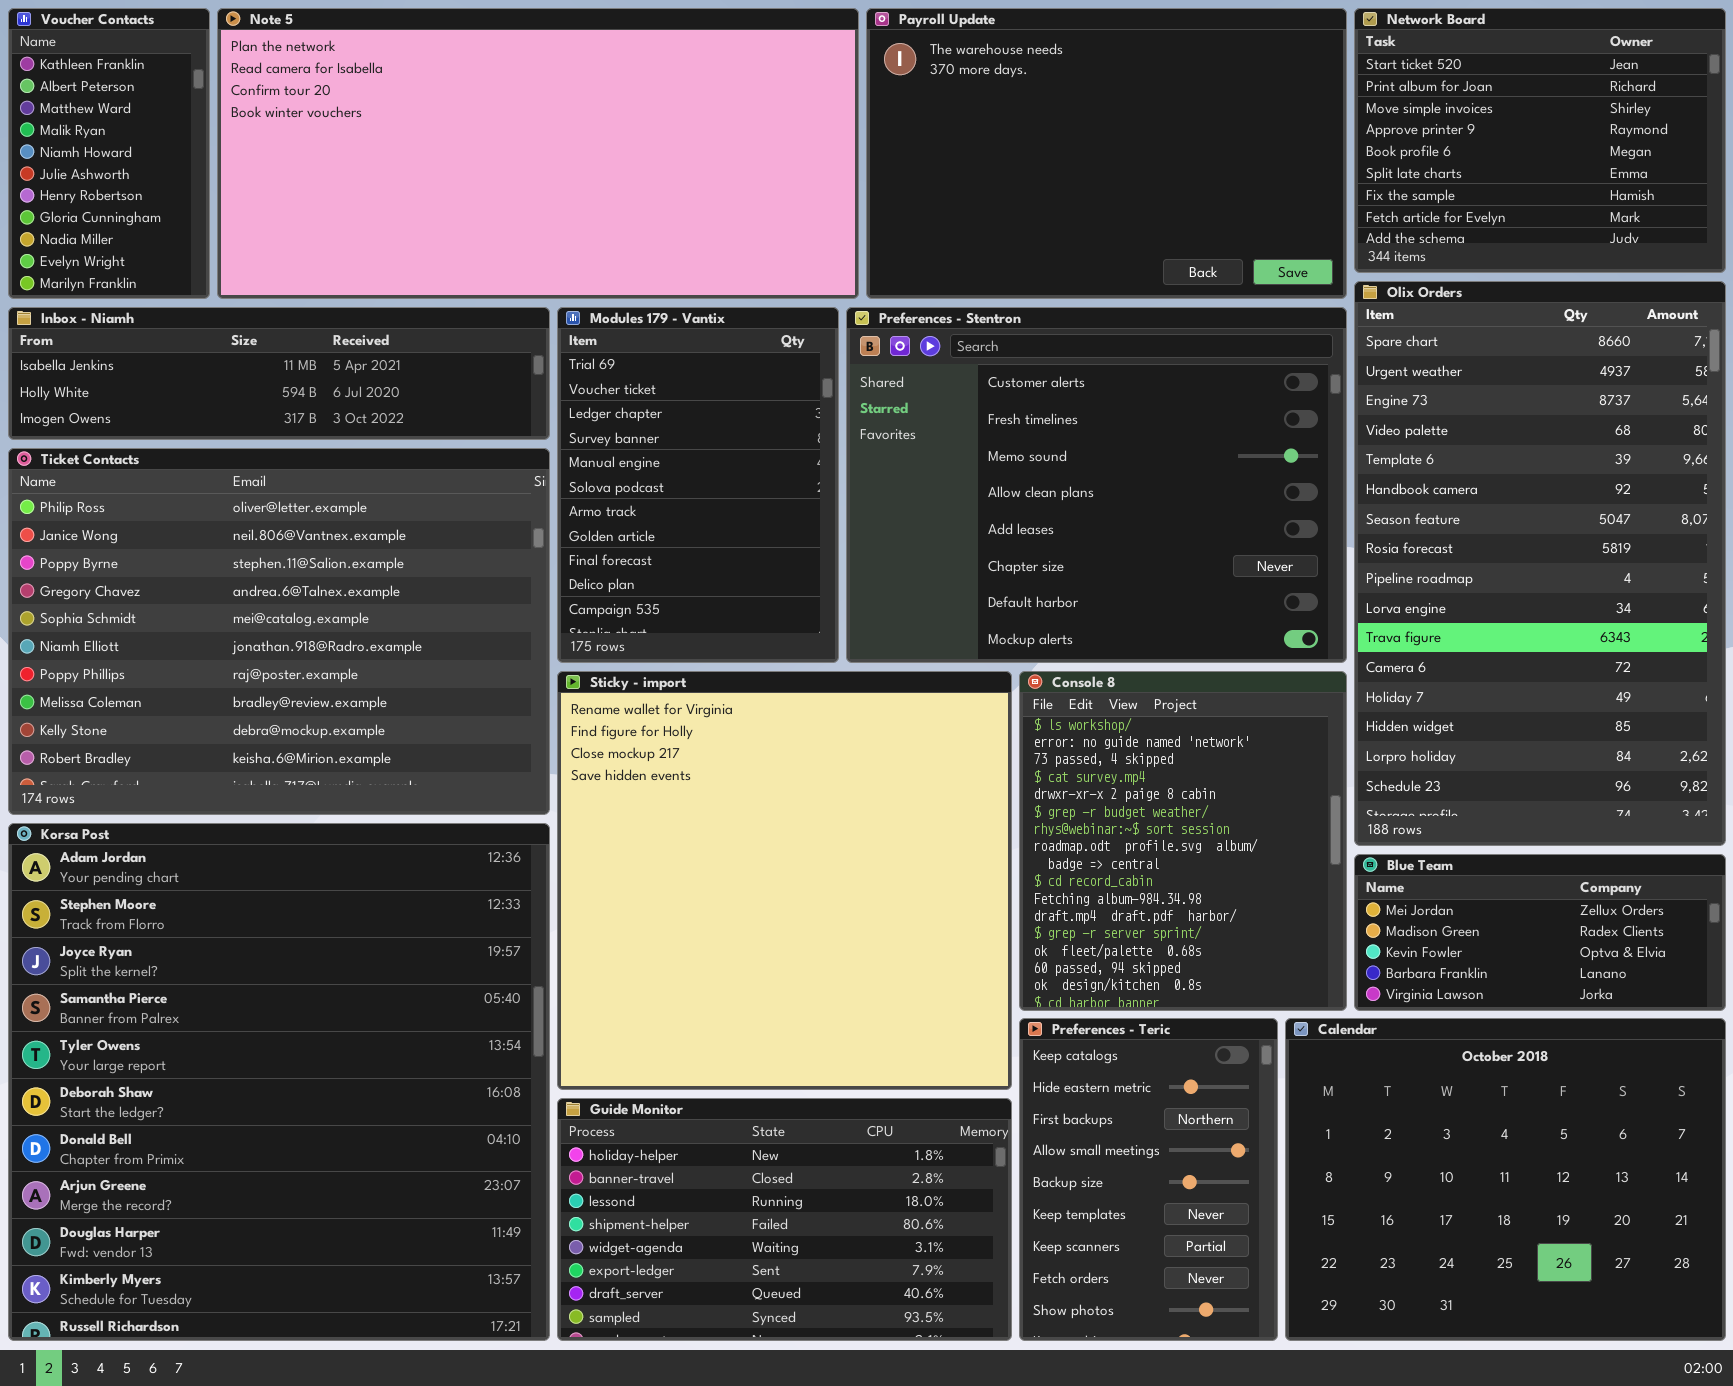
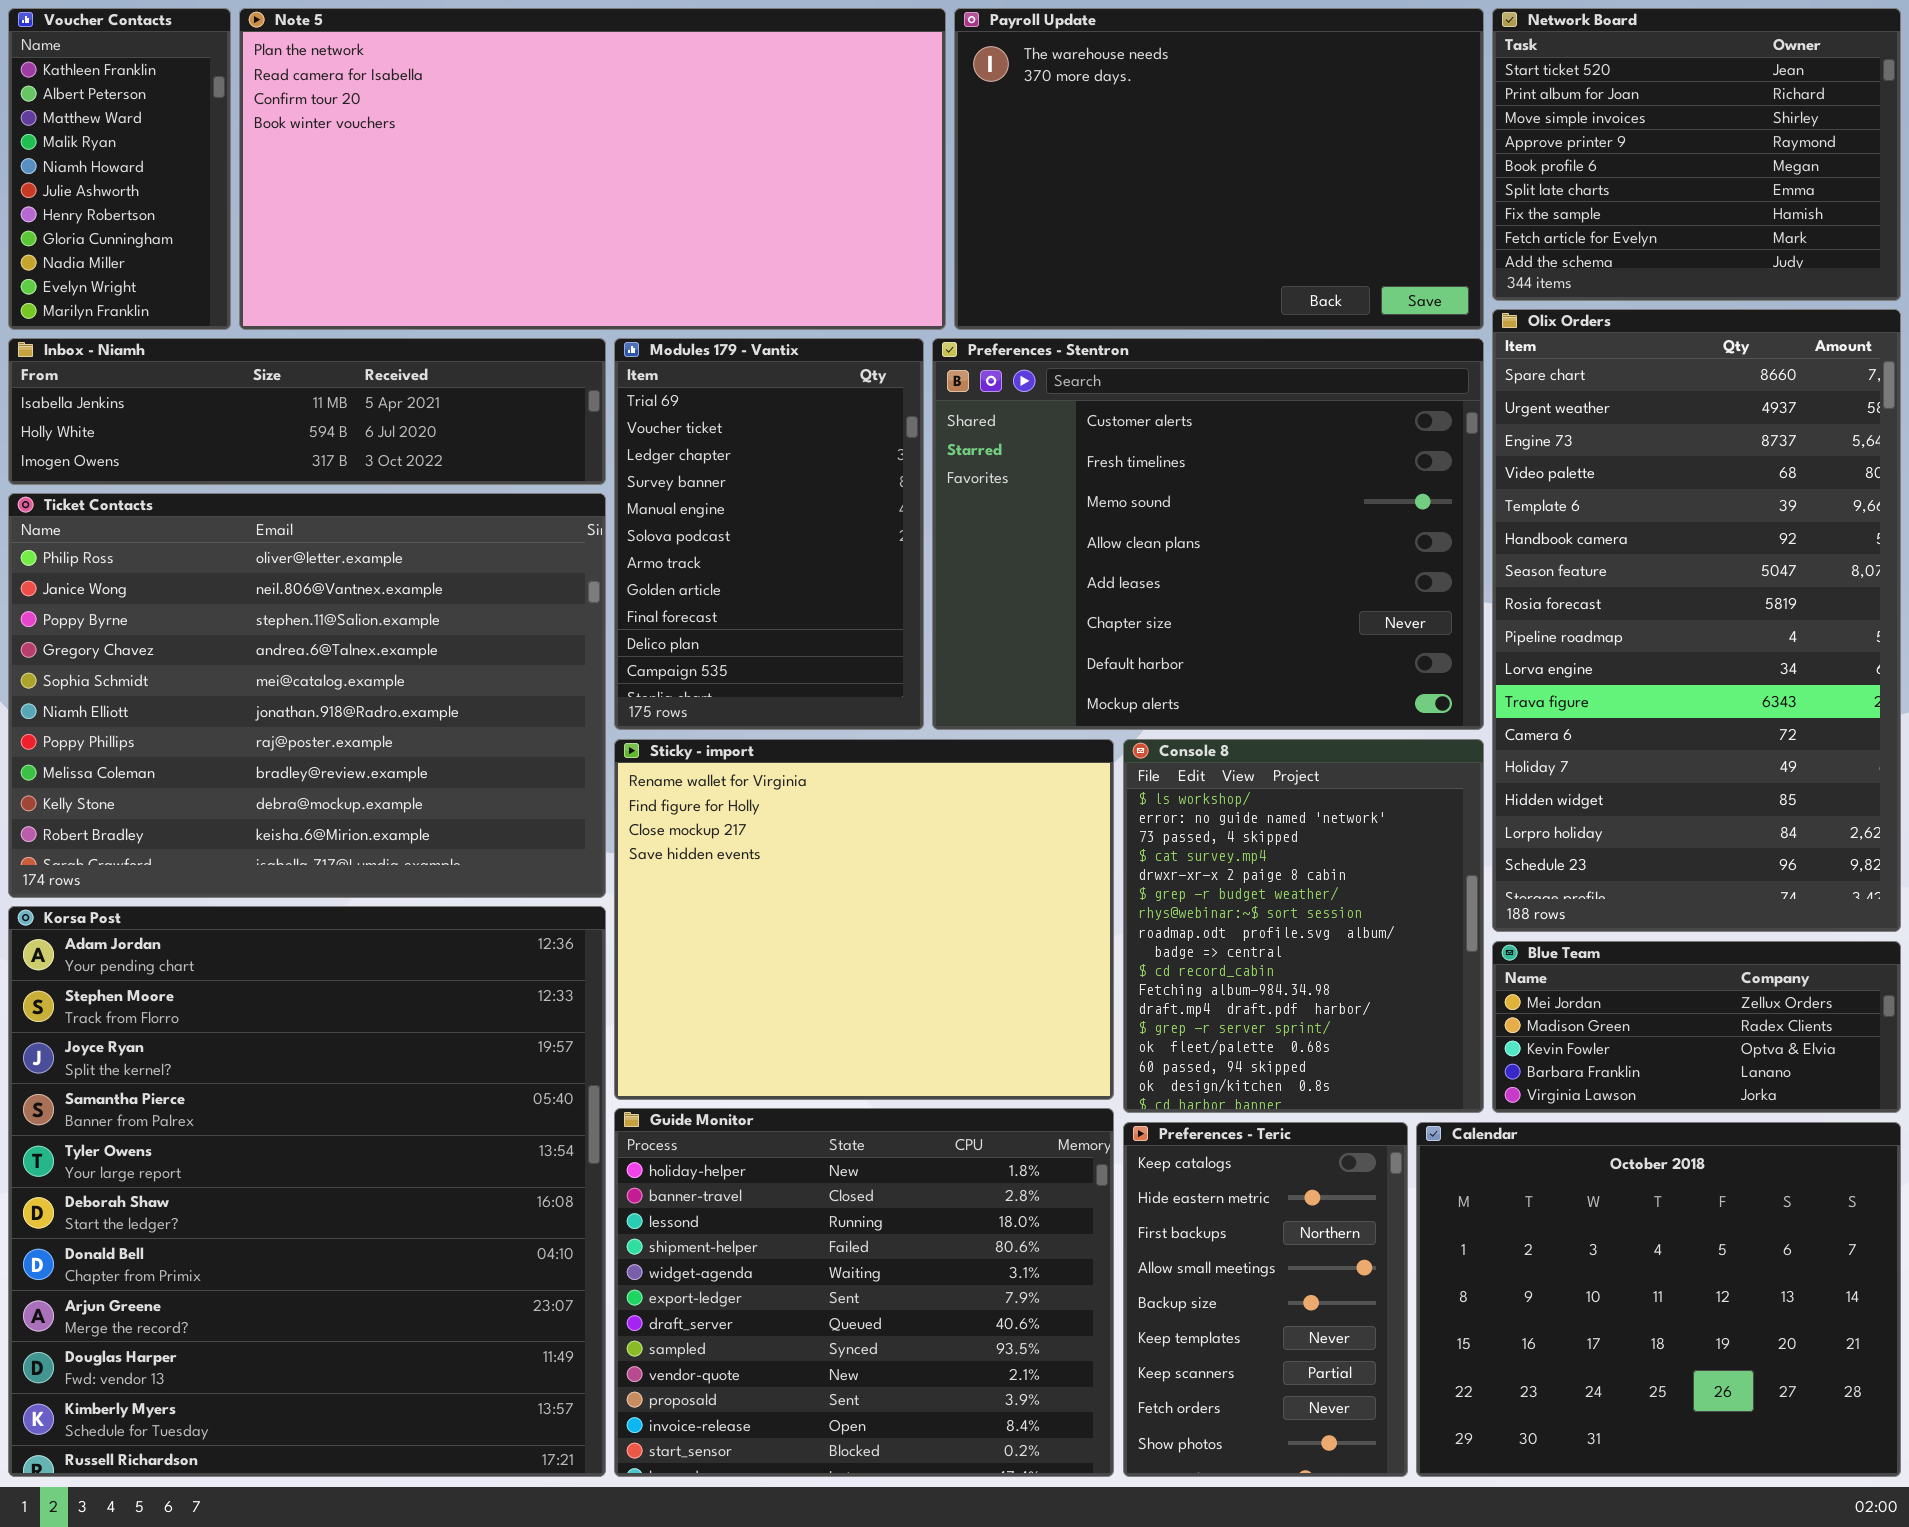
Sticky - import: [557,671,1012,1090] -> [614,739,1114,1100], resized
Guide Monitor: [557,1098,1012,1341] -> [614,1108,1114,1477], resized

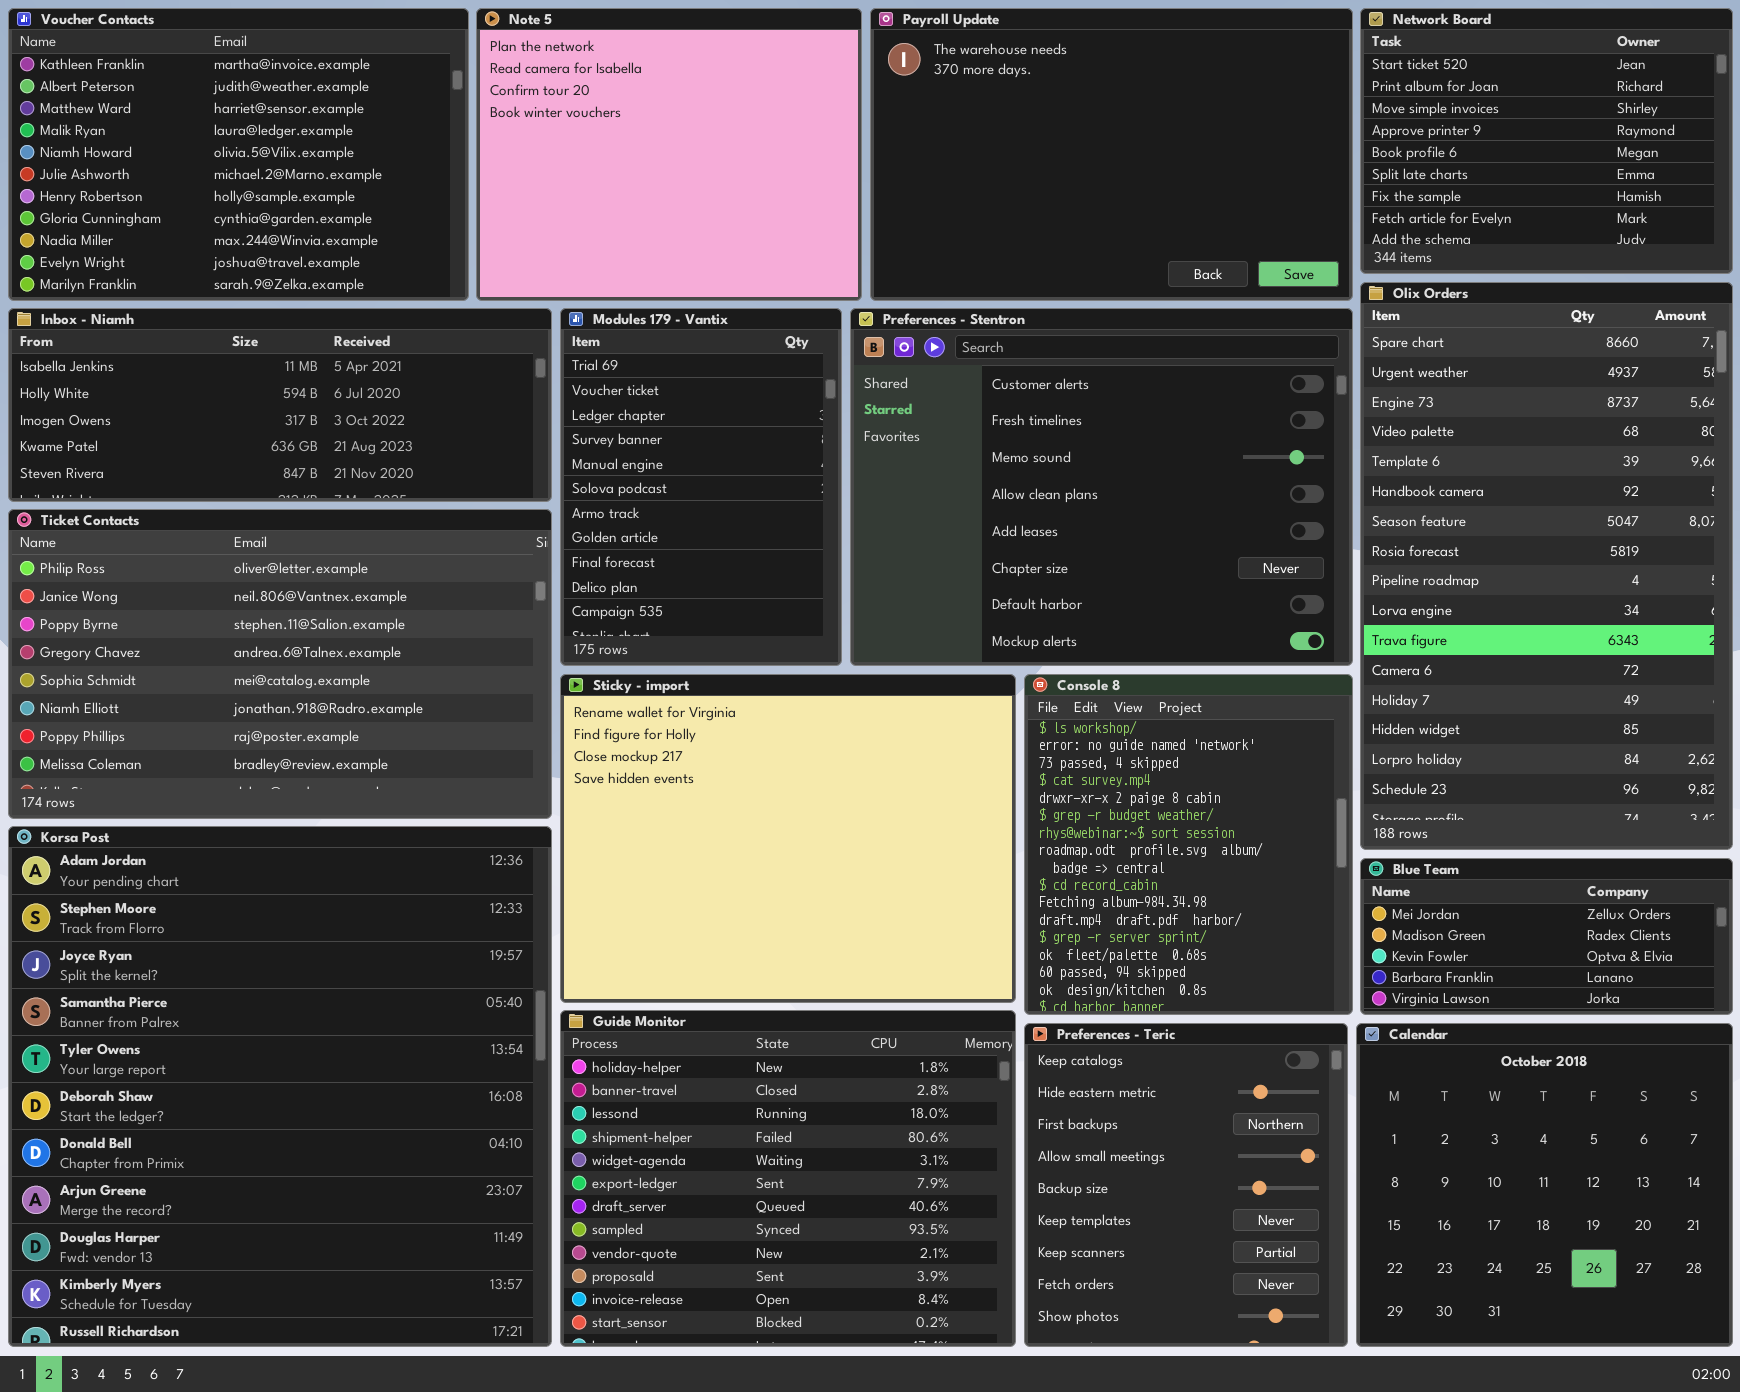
Voucher Contacts: [8,8,231,330] -> [8,8,469,301], resized
Note 5: [239,8,946,330] -> [476,8,862,301], resized
Inbox - Niamh: [8,338,606,485] -> [8,308,552,502], resized
Ticket Contacts: [8,493,606,898] -> [8,509,552,819], resized
Preferences - Teric: [1123,1122,1408,1477] -> [1024,1023,1348,1347], resized
Calendar: [1416,1122,1901,1477] -> [1356,1023,1733,1347], resized

